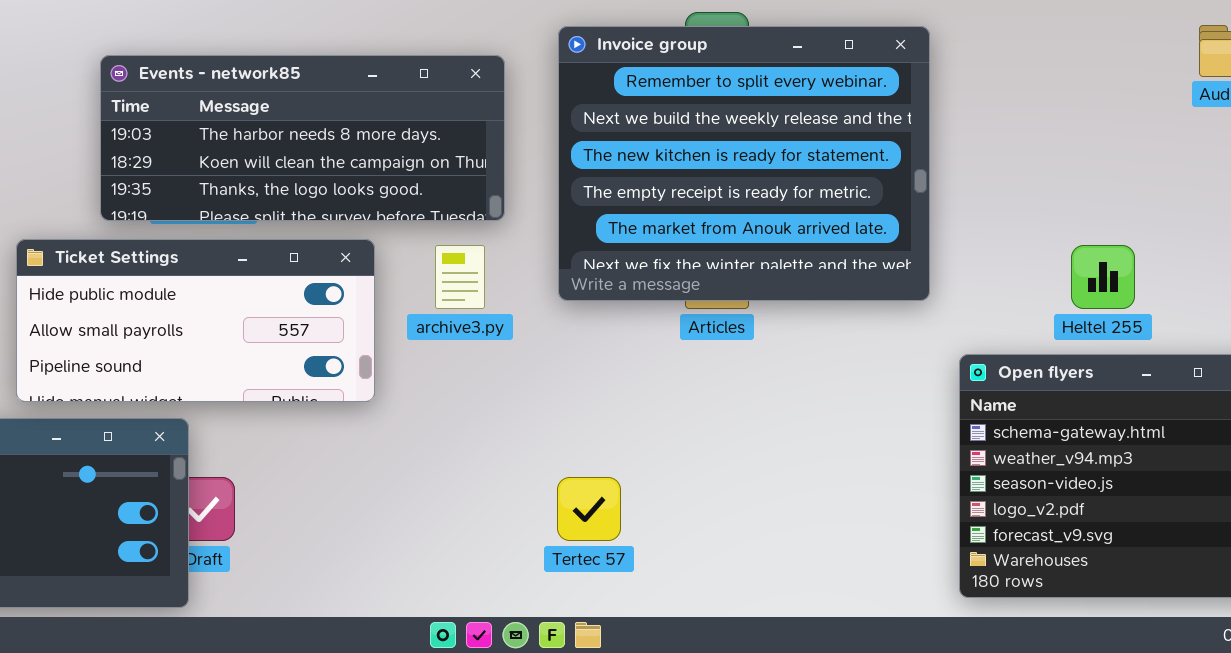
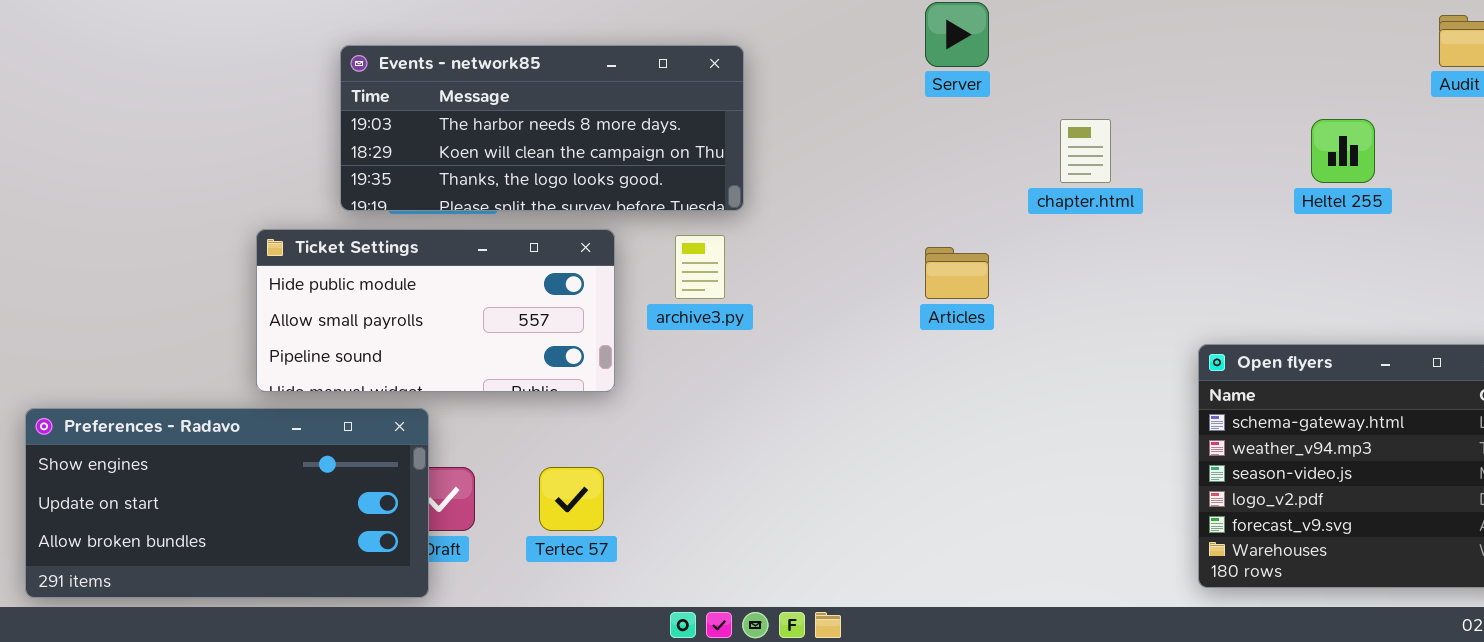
Invoice group: [558,26,930,301] -> none, closed
Heltel 255: [1071,245,1135,309] -> [1311,119,1375,183], moved
Tertec 57: [557,477,621,541] -> [539,467,604,531], moved

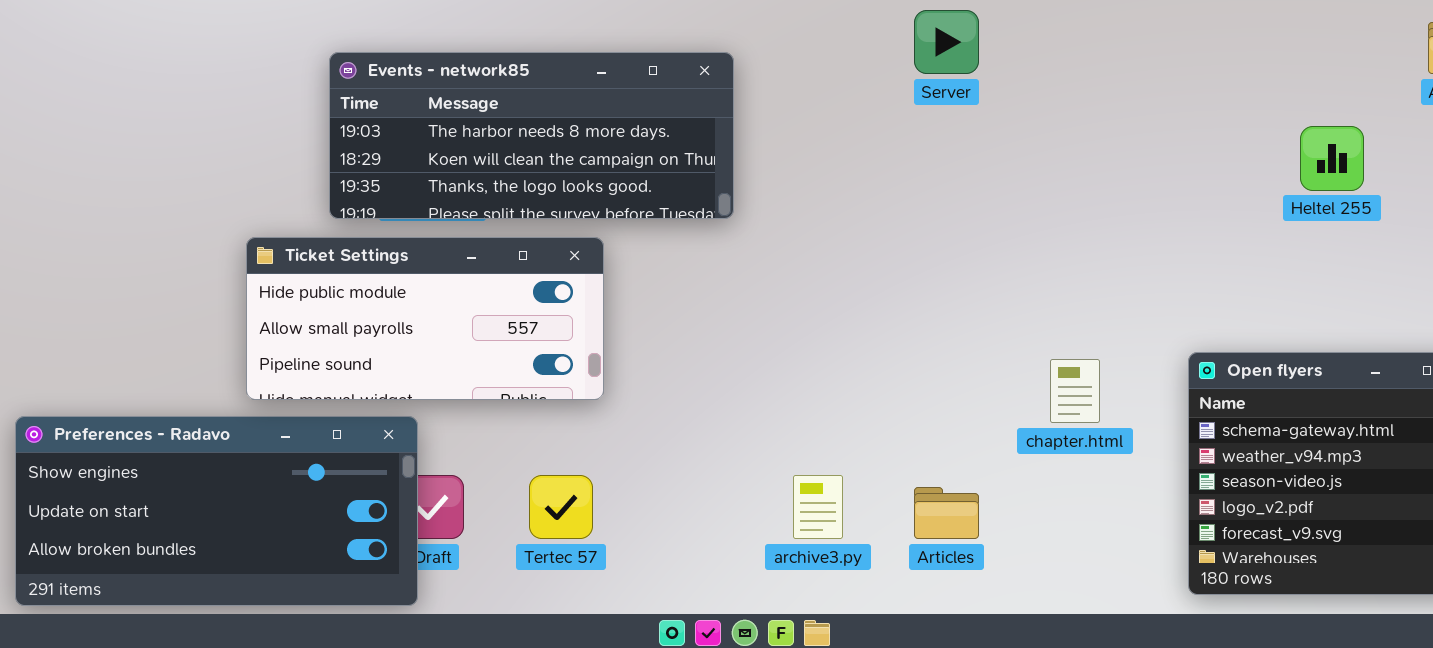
chapter.html: [1060,119,1111,183] -> [1050,359,1100,423], moved
archive3.py: [675,235,725,299] -> [793,475,843,539], moved
Articles: [925,247,989,299] -> [914,487,979,539], moved

